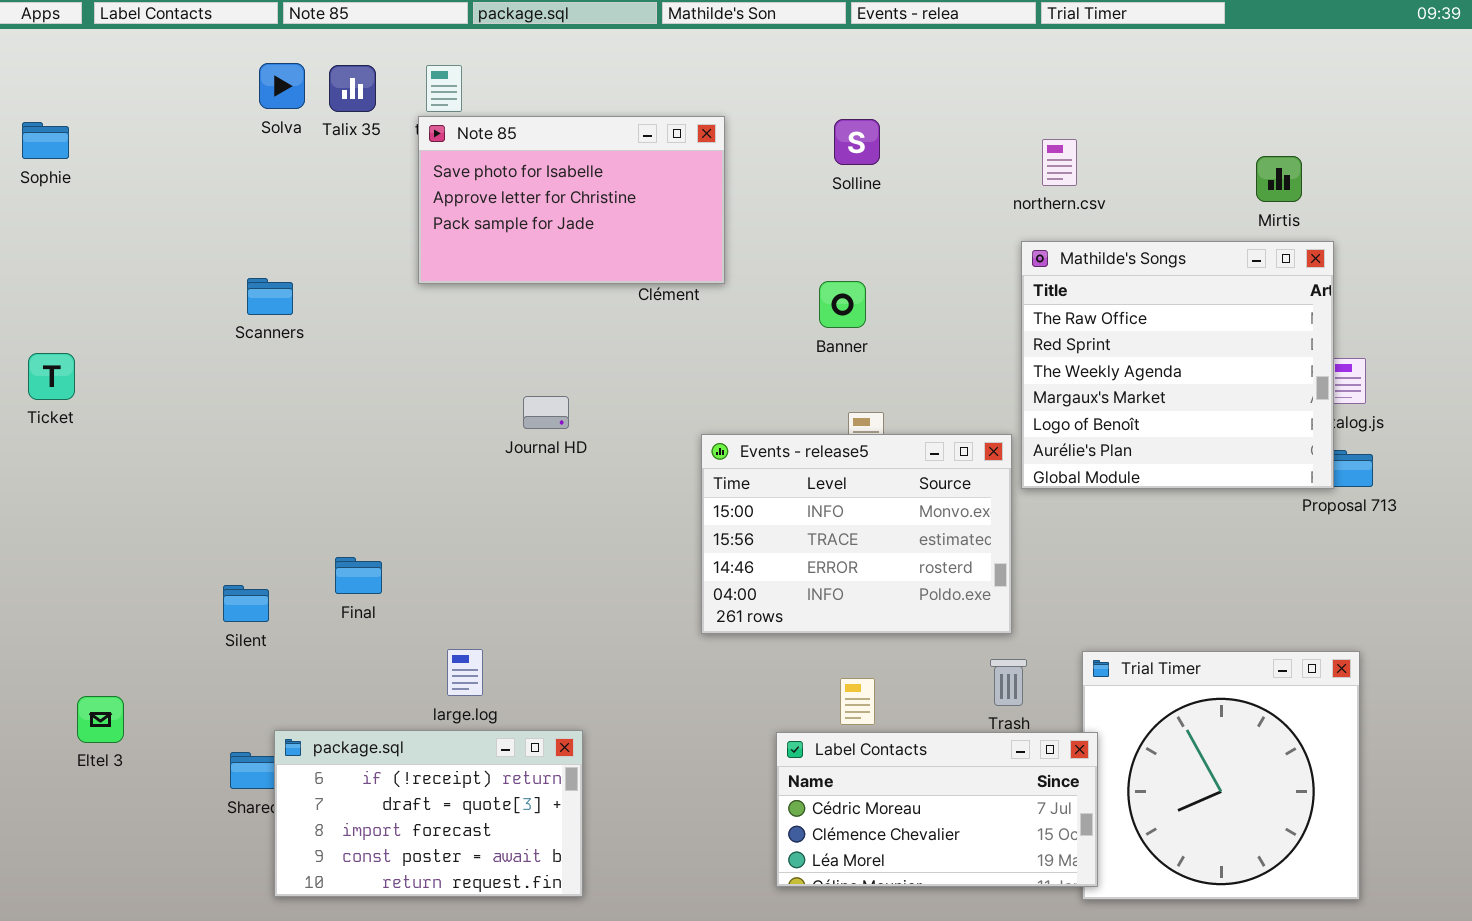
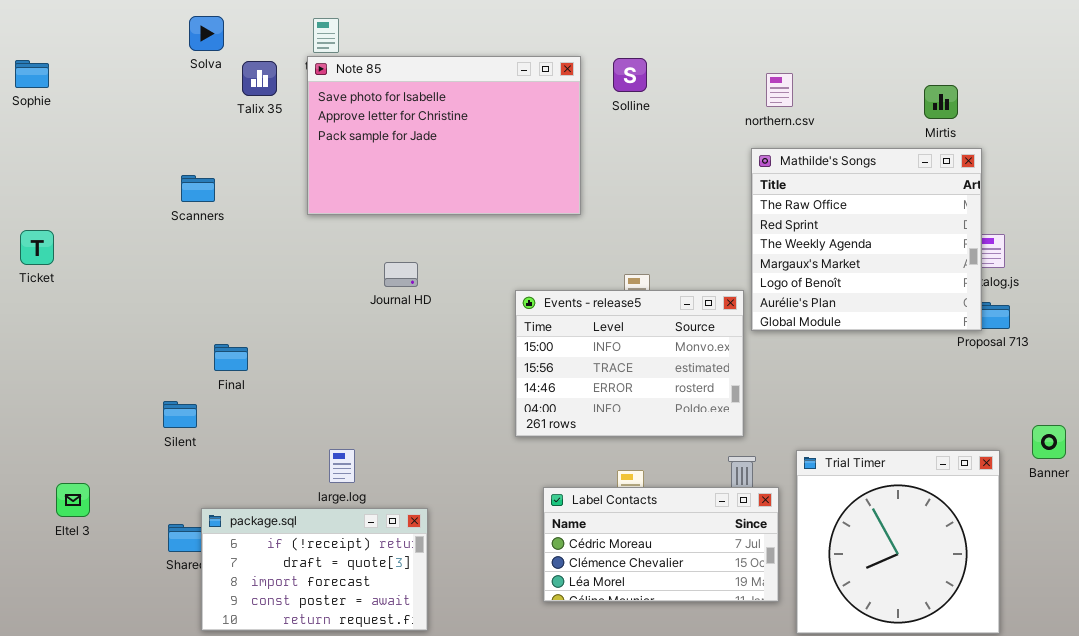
Talix 35: [329,65,376,112] -> [242,61,277,96], moved
Note 85: [418,116,725,284] -> [307,56,581,215], resized
Banner: [819,281,866,328] -> [1032,425,1066,459], moved
Final: [335,557,382,594] -> [214,344,248,371], moved
Label Contacts: [776,732,1098,887] -> [543,487,779,602], moved

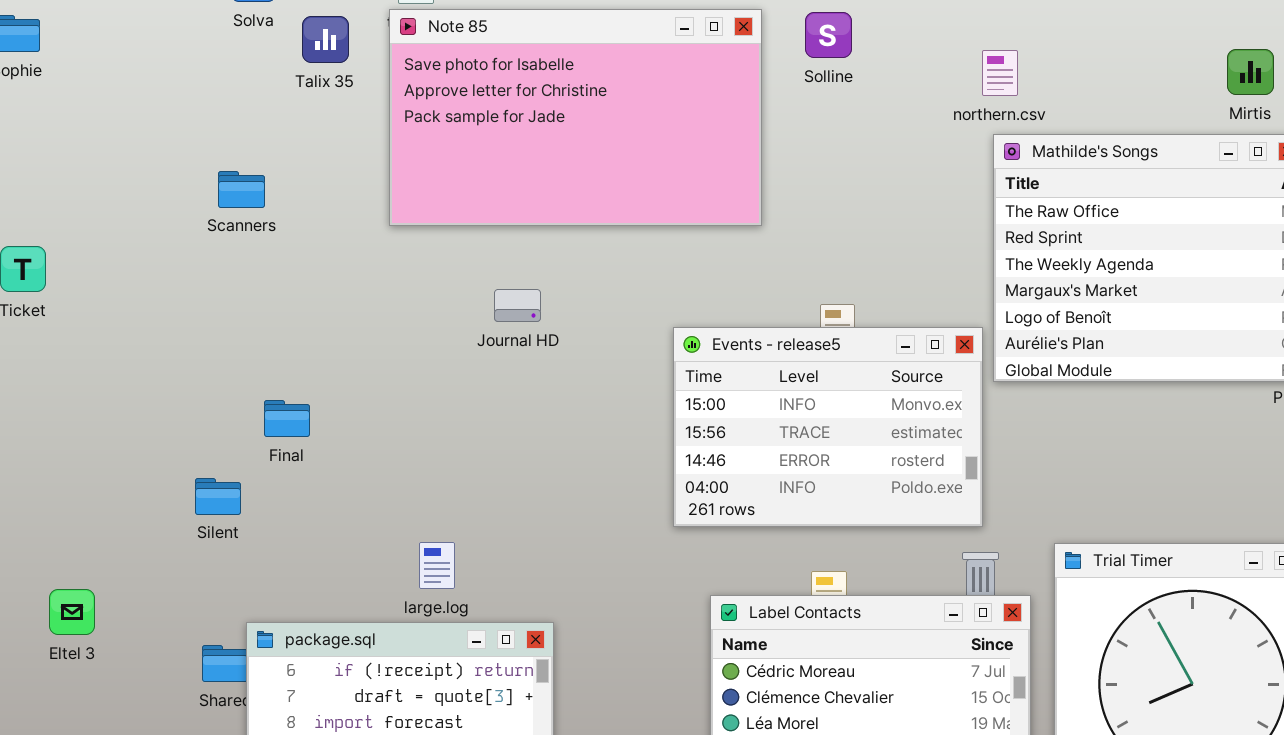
northern.csv: [766,73,793,107] -> [982,50,1018,96], moved

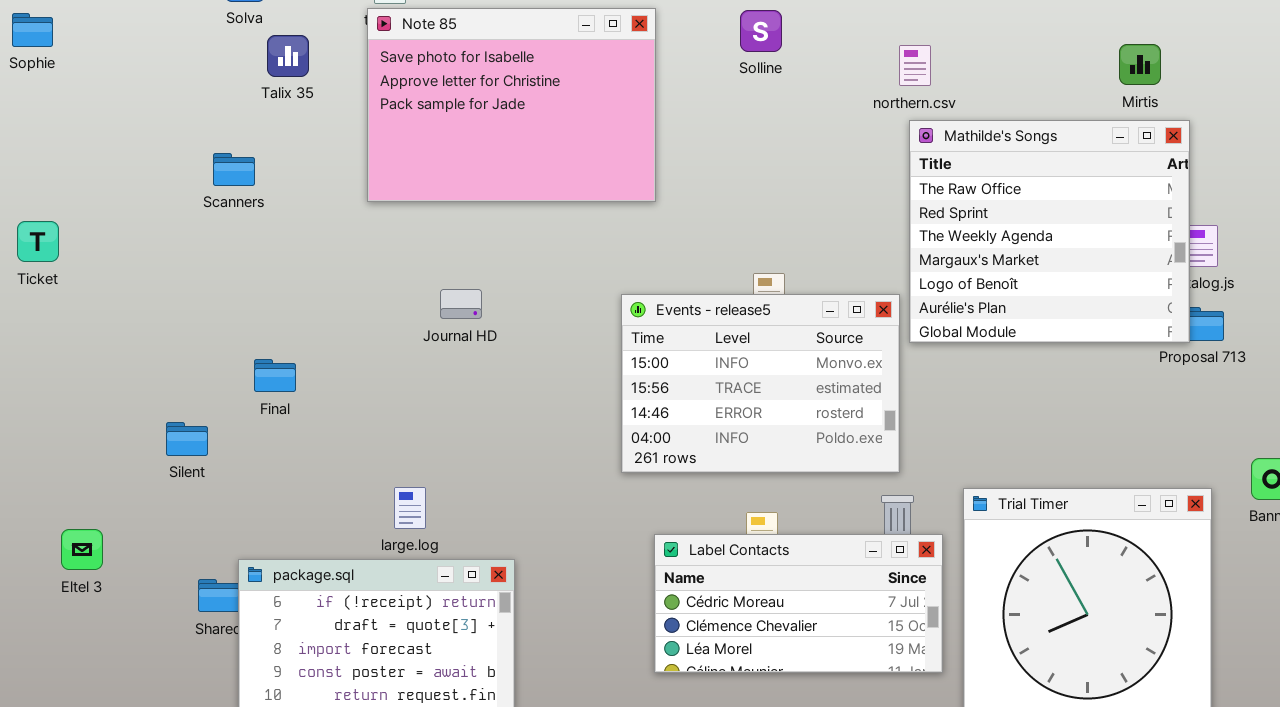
Note 85: [389,9,762,226] -> [367,8,656,202], resized
Talix 35: [302,16,349,63] -> [267,35,309,77], moved
Journal HD: [494,289,541,322] -> [440,289,482,319], moved
Silent: [195,478,241,515] -> [166,422,208,456], moved

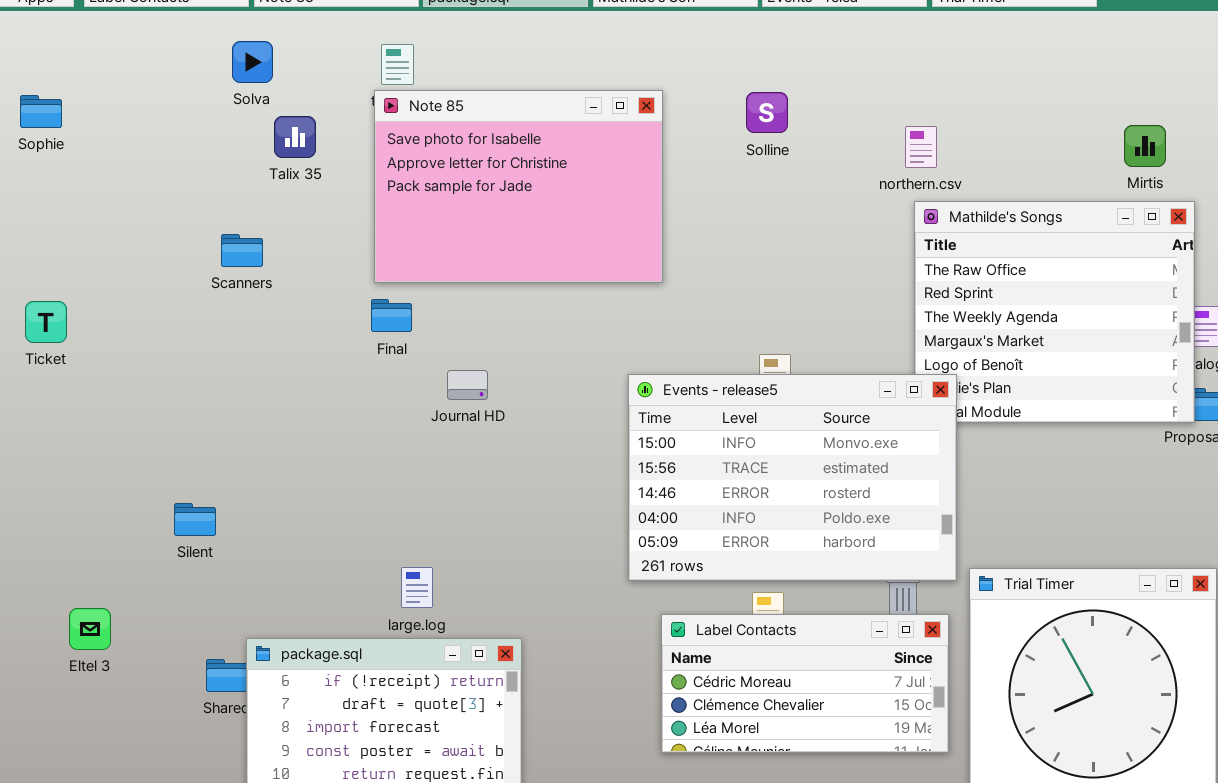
Events - release5: [621,294,900,473] -> [628,374,957,581], resized
Final: [254,359,296,392] -> [371,299,412,332], moved

